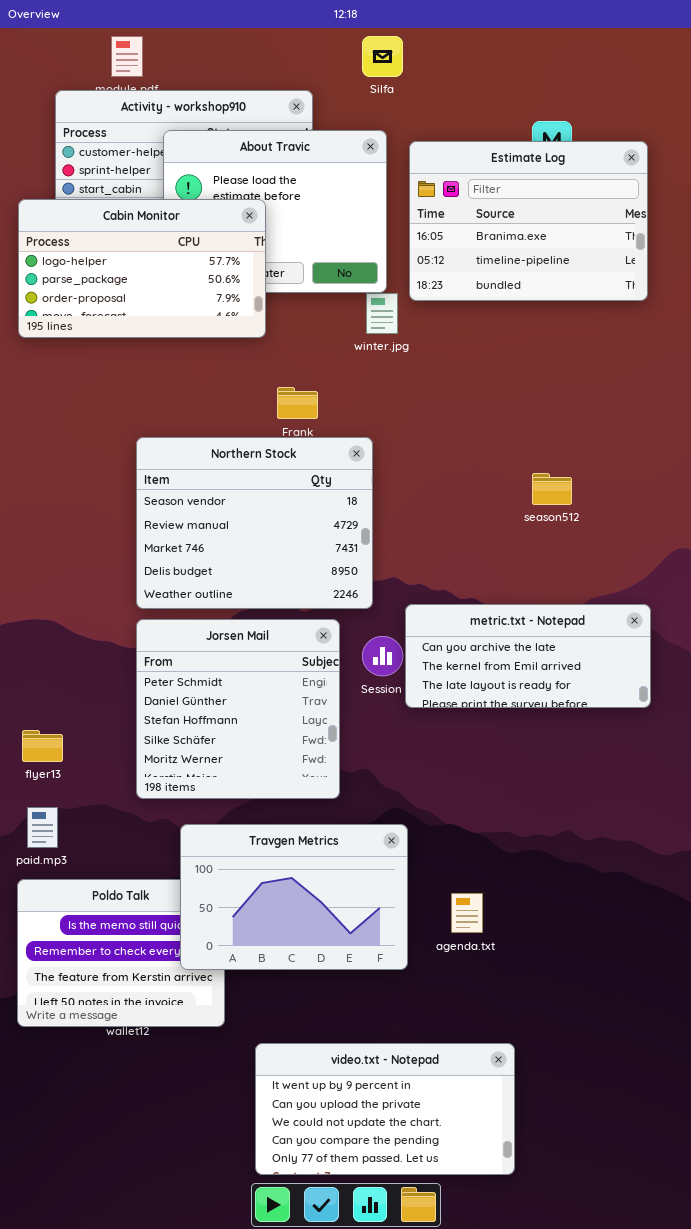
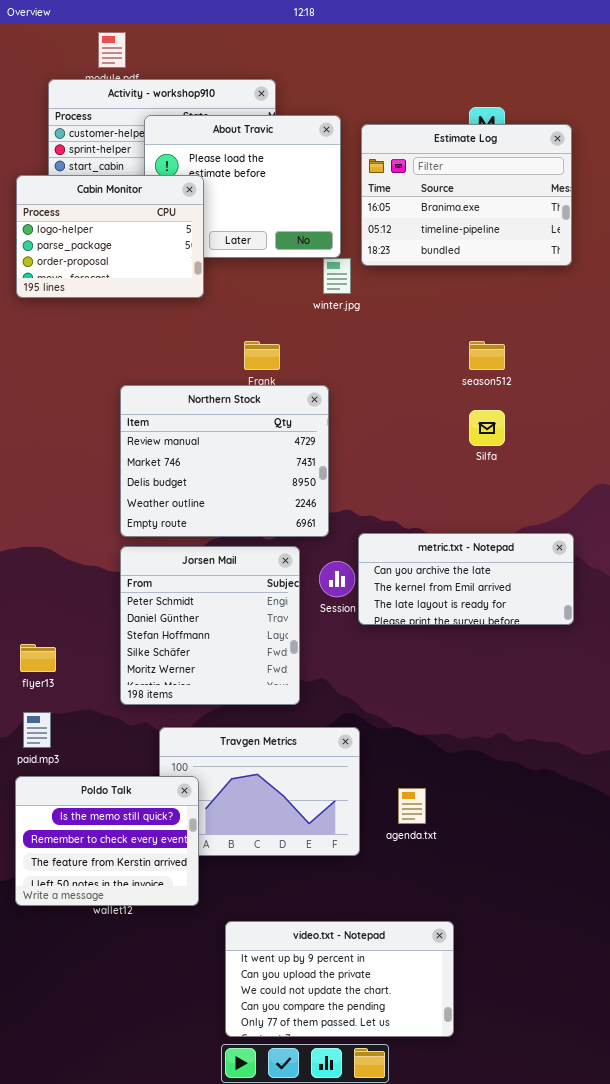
Silfa: [362,36,403,77] -> [469,410,505,446], moved
Cabin Monitor: [18,199,266,338] -> [16,175,204,298], resized
Northern Stock: [136,437,373,609] -> [120,385,329,537], scrolled down 1 row
season512: [532,473,572,505] -> [469,341,505,370], moved
Poldo Talk: [17,879,225,1027] -> [15,776,199,906], raised

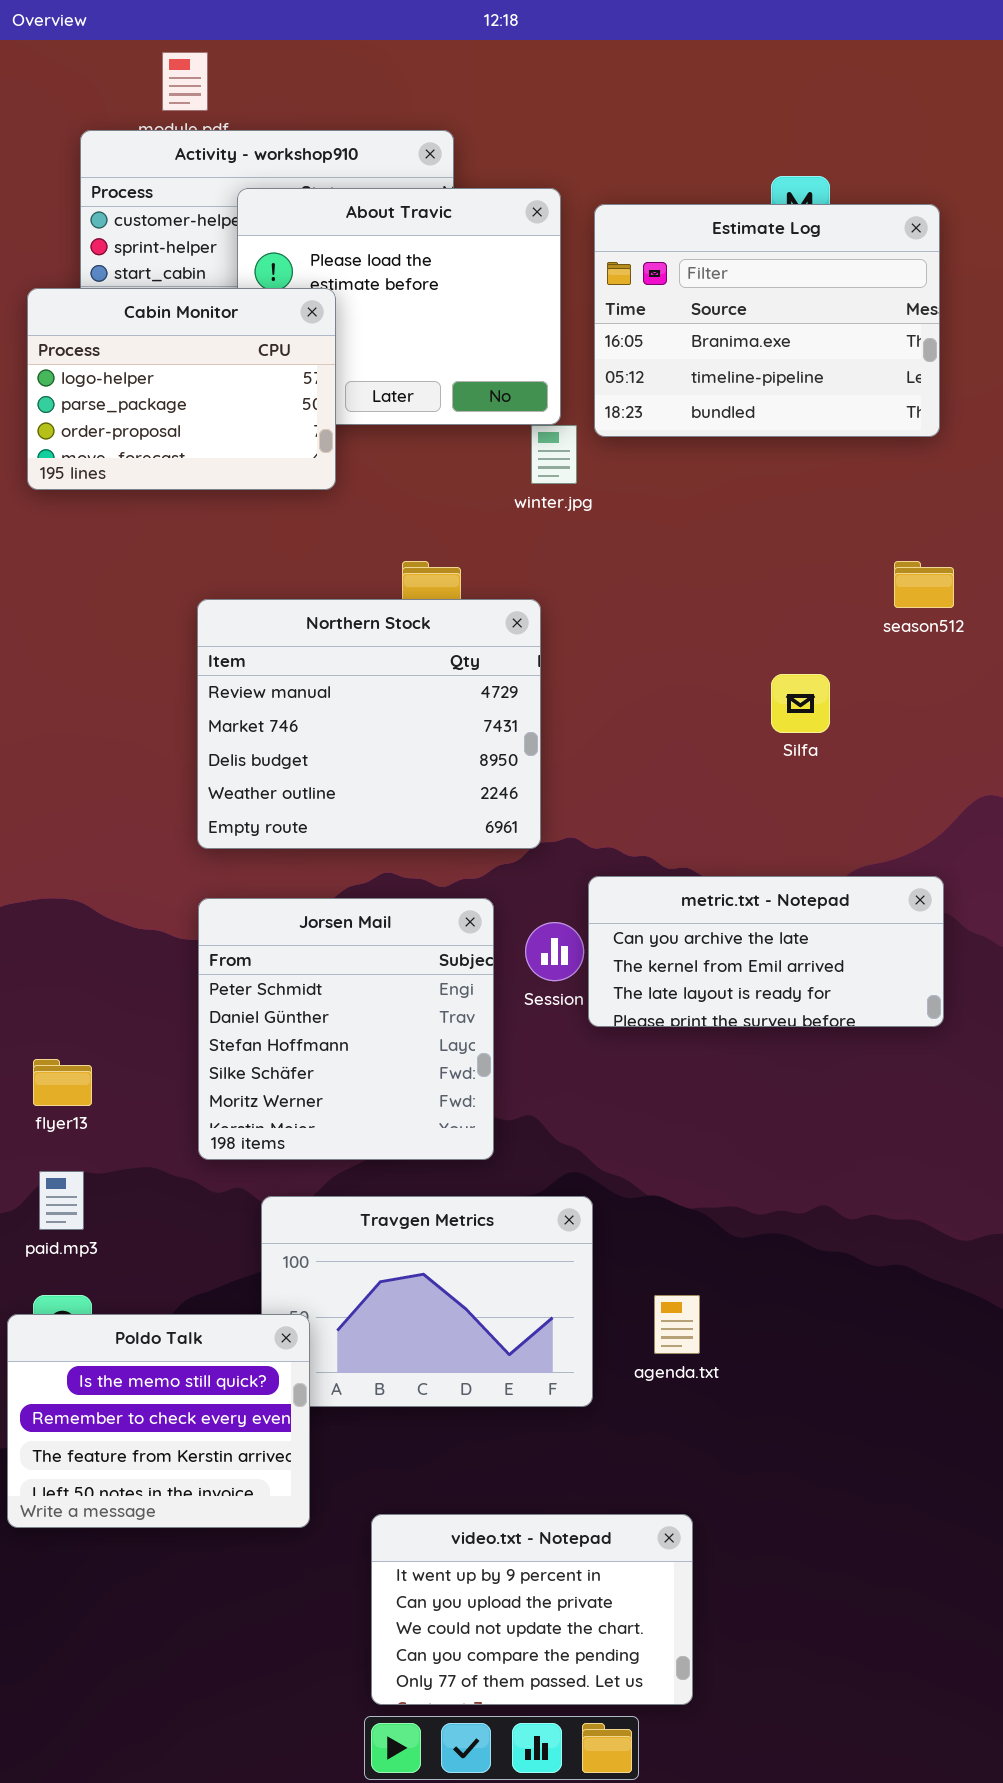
season512: [469,341,505,370] -> [894,561,954,608], moved
Northern Stock: [120,385,329,537] -> [197,599,541,849], moved
Poldo Talk: [15,776,199,906] -> [7,1314,310,1528], moved
video.txt - Notepad: [225,921,454,1037] -> [371,1514,693,1705], resized

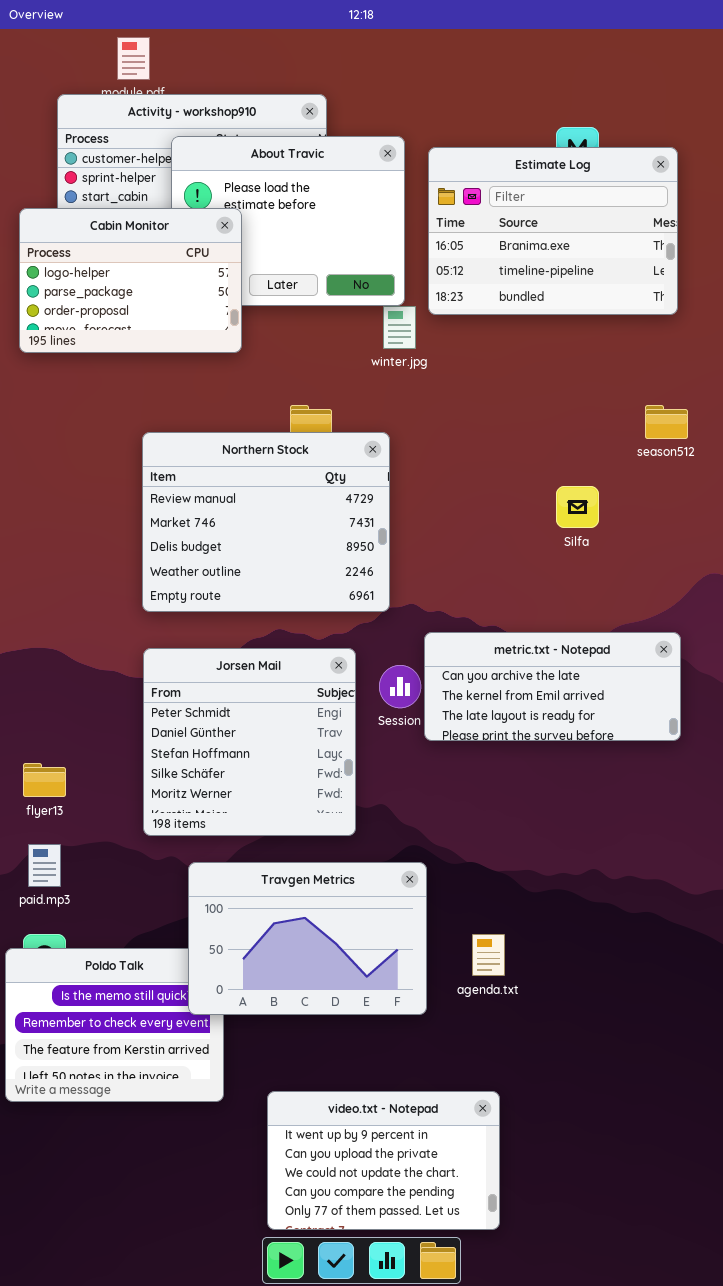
Travgen Metrics: [261,1196,593,1407] -> [188,862,427,1015], raised

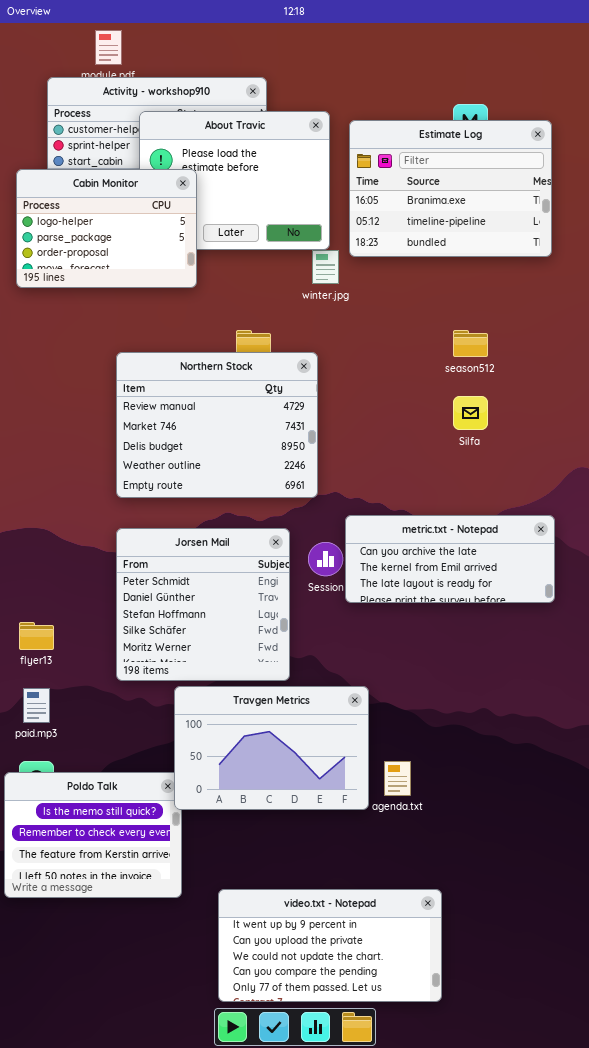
season512: [645,405,688,439] -> [453,330,488,357], moved
Travgen Metrics: [188,862,427,1015] -> [174,686,369,810], moved
video.txt - Notepad: [267,1091,500,1230] -> [218,889,442,1002], resized

